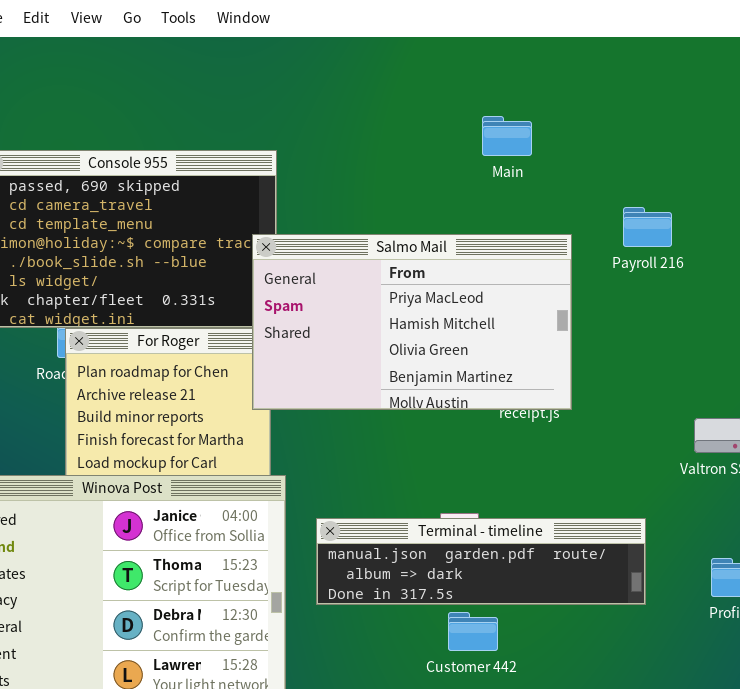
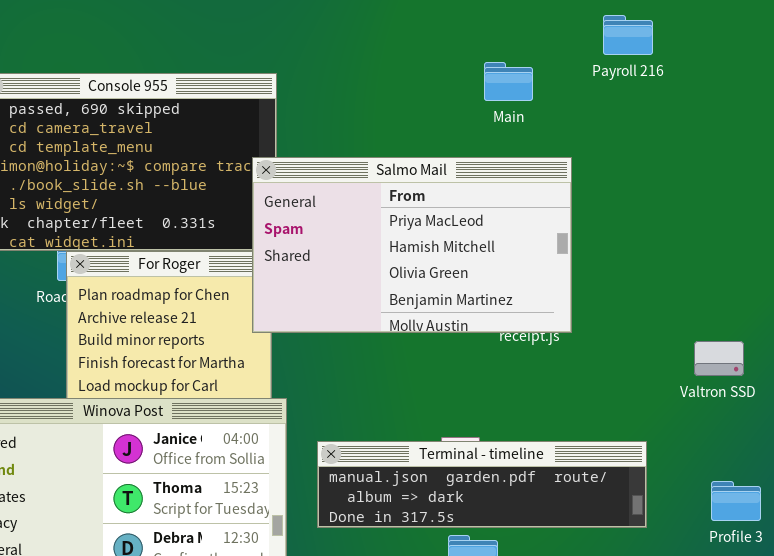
Main: [482,116,532,156] -> [484,62,533,101], moved
Payroll 216: [623,207,672,247] -> [603,15,653,55], moved

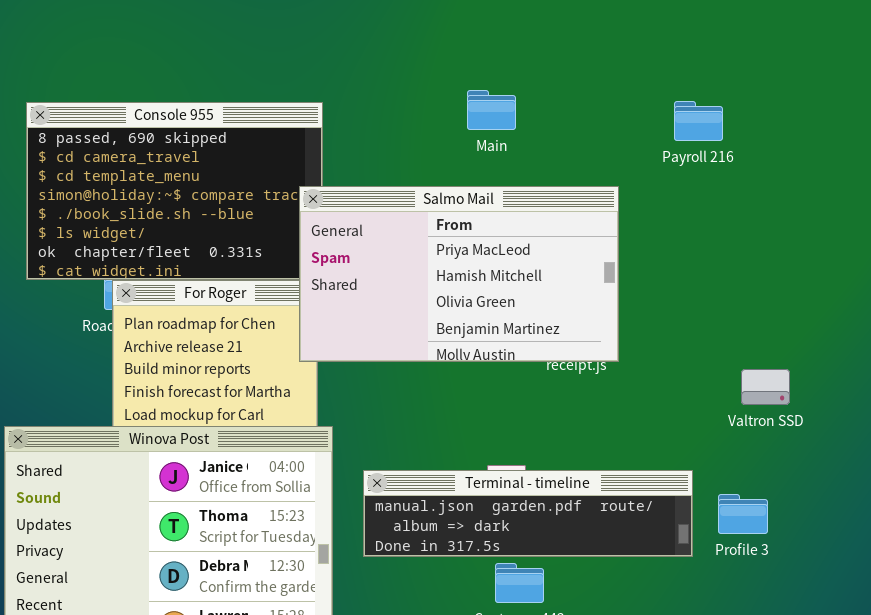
Payroll 216: [603,15,653,55] -> [674,101,723,141], moved
Main: [484,62,533,101] -> [467,90,516,130], moved
Profile 3: [711,481,761,521] -> [718,494,768,534], moved

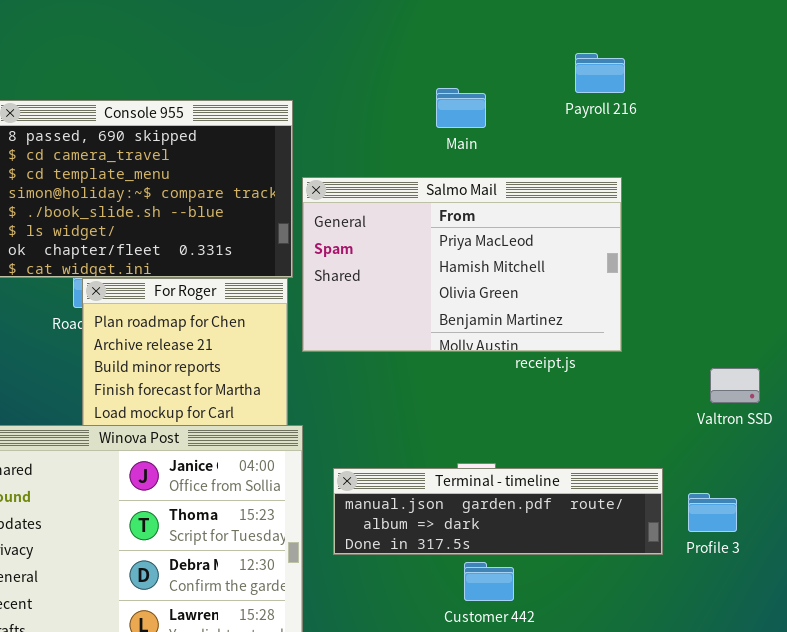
Payroll 216: [674,101,723,141] -> [575,53,625,93], moved
Salmo Mail: [299,186,619,362] -> [302,177,622,352], moved

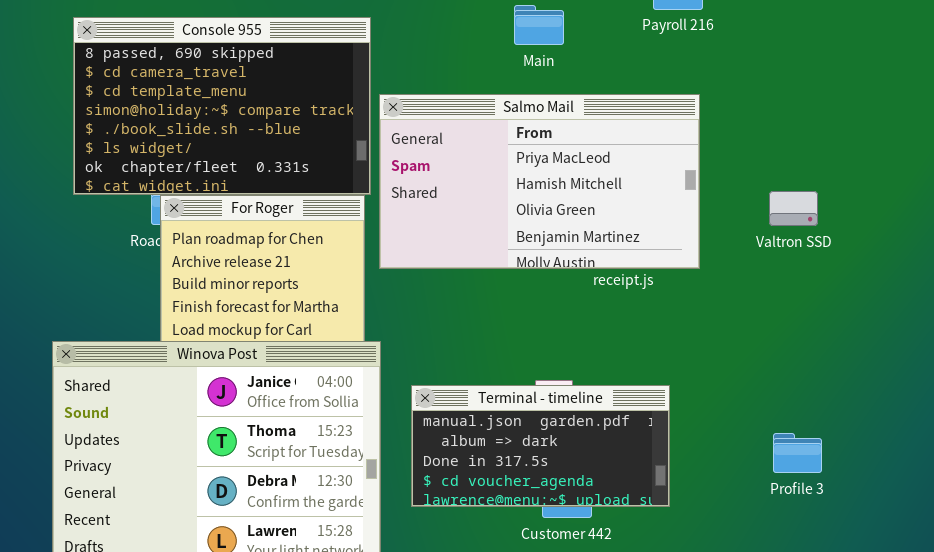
Valtron SSD: [710,368,760,403] -> [769,191,818,226], moved
Terminal - timeline: [333,468,663,555] -> [411,385,670,507], resized
Profile 3: [688,493,737,532] -> [773,433,822,473], moved

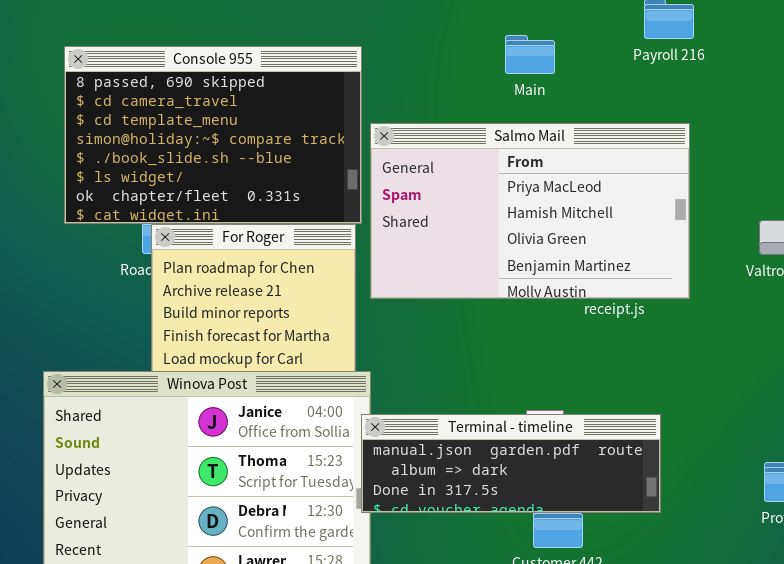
Terminal - timeline: [411,385,670,507] -> [361,414,661,513], resized

